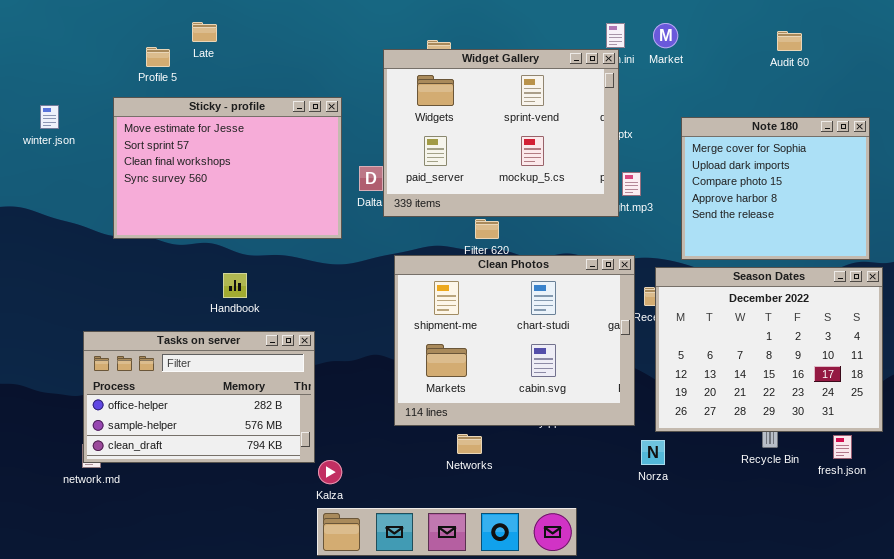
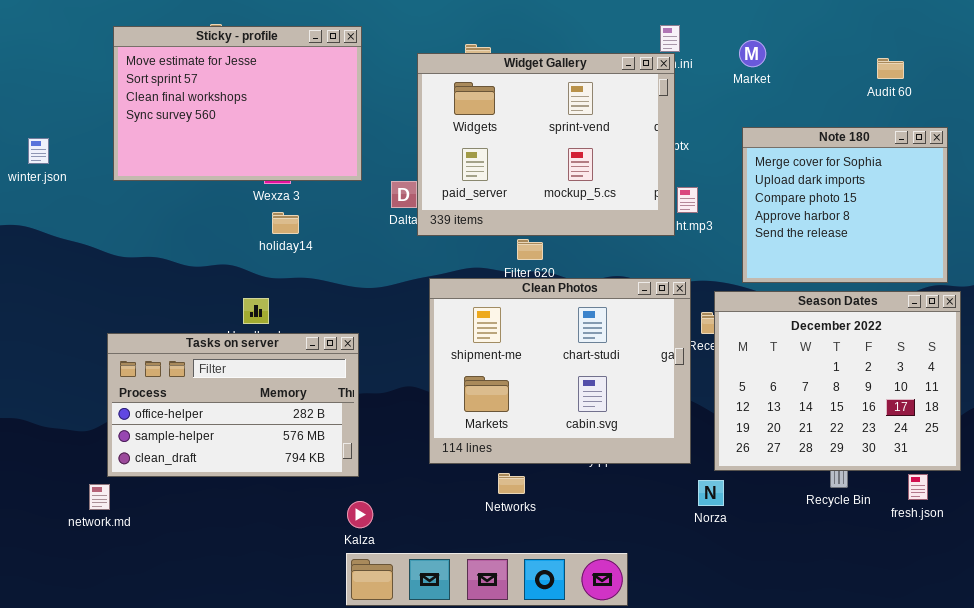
Market: [653,23,678,48] -> [739,40,766,67], moved
Audit 60: [777,31,802,51] -> [877,58,904,79], moved
Sticky - profile: [113,97,342,239] -> [113,26,362,181], moved
winter.json: [40,105,59,129] -> [28,138,49,164], moved
Tasks on server: [83,331,315,463] -> [107,333,359,477], moved

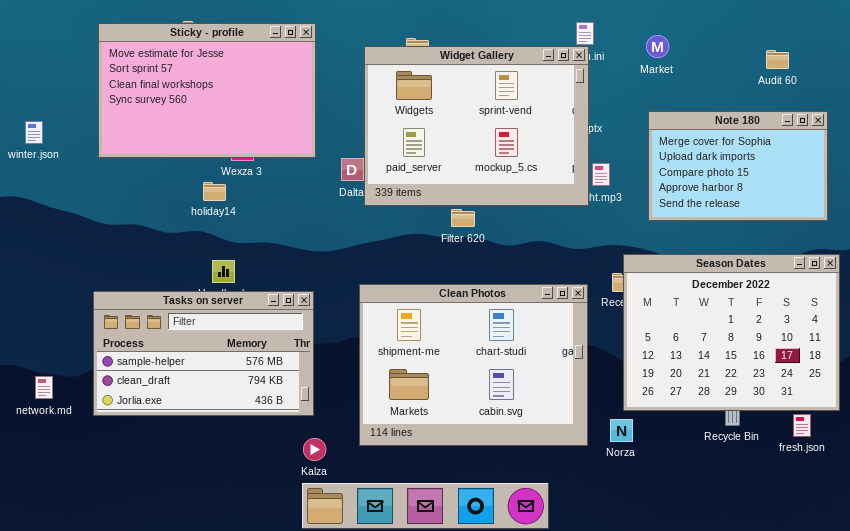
Note 180: [742,127,948,283] -> [648,111,828,221], resized
holiday14: [272,212,299,234] -> [203,182,226,201], moved
Clean Photos: [429,278,691,464] -> [359,284,588,446], moved
Tasks on server: [107,333,359,477] -> [93,291,314,416], scrolled down 1 row
network.md: [89,484,110,510] -> [35,376,53,399], moved

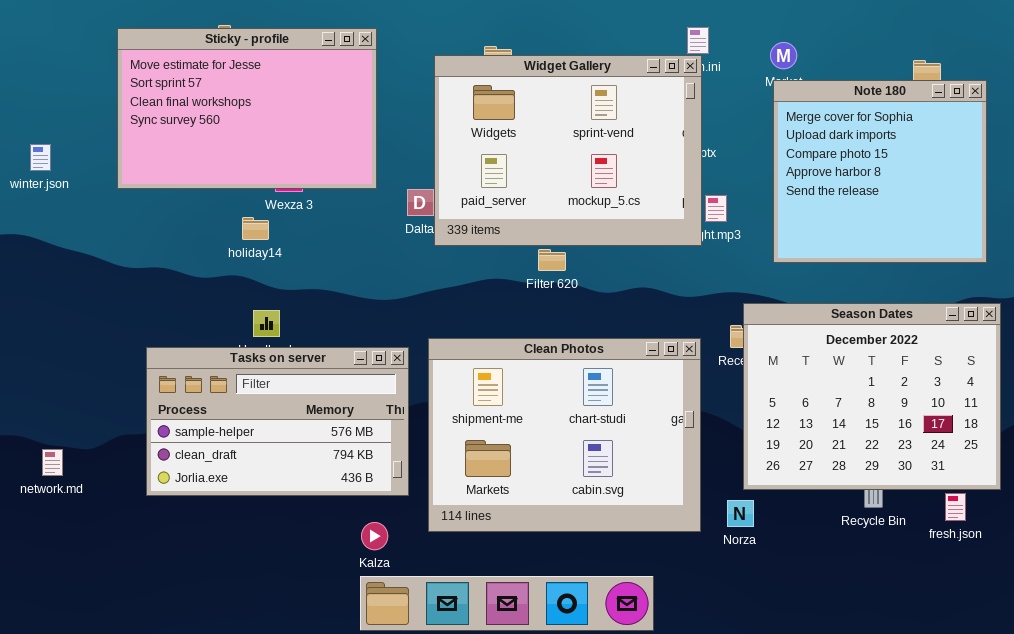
Note 180: [648,111,828,221] -> [773,80,987,263], resized
Tasks on server: [93,291,314,416] -> [146,347,409,496], moved

